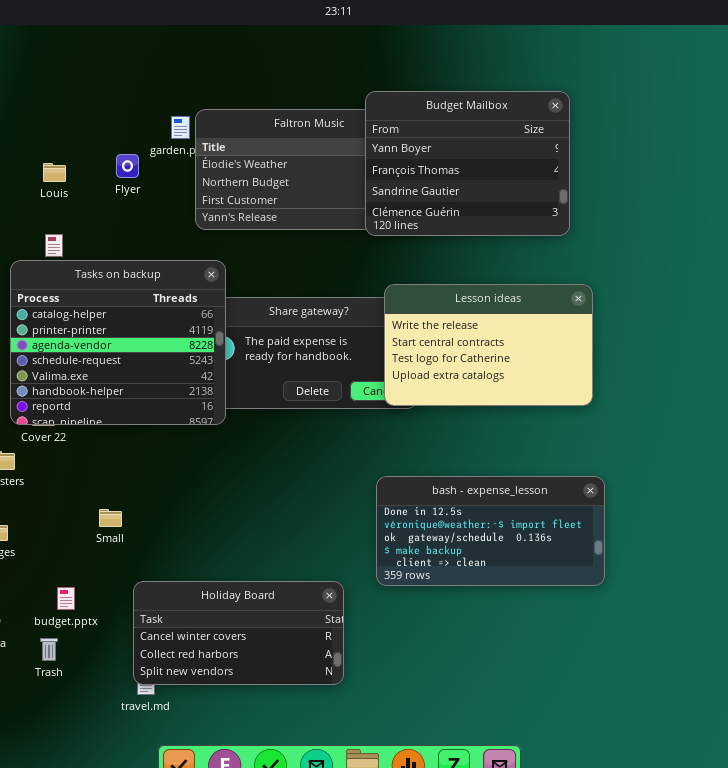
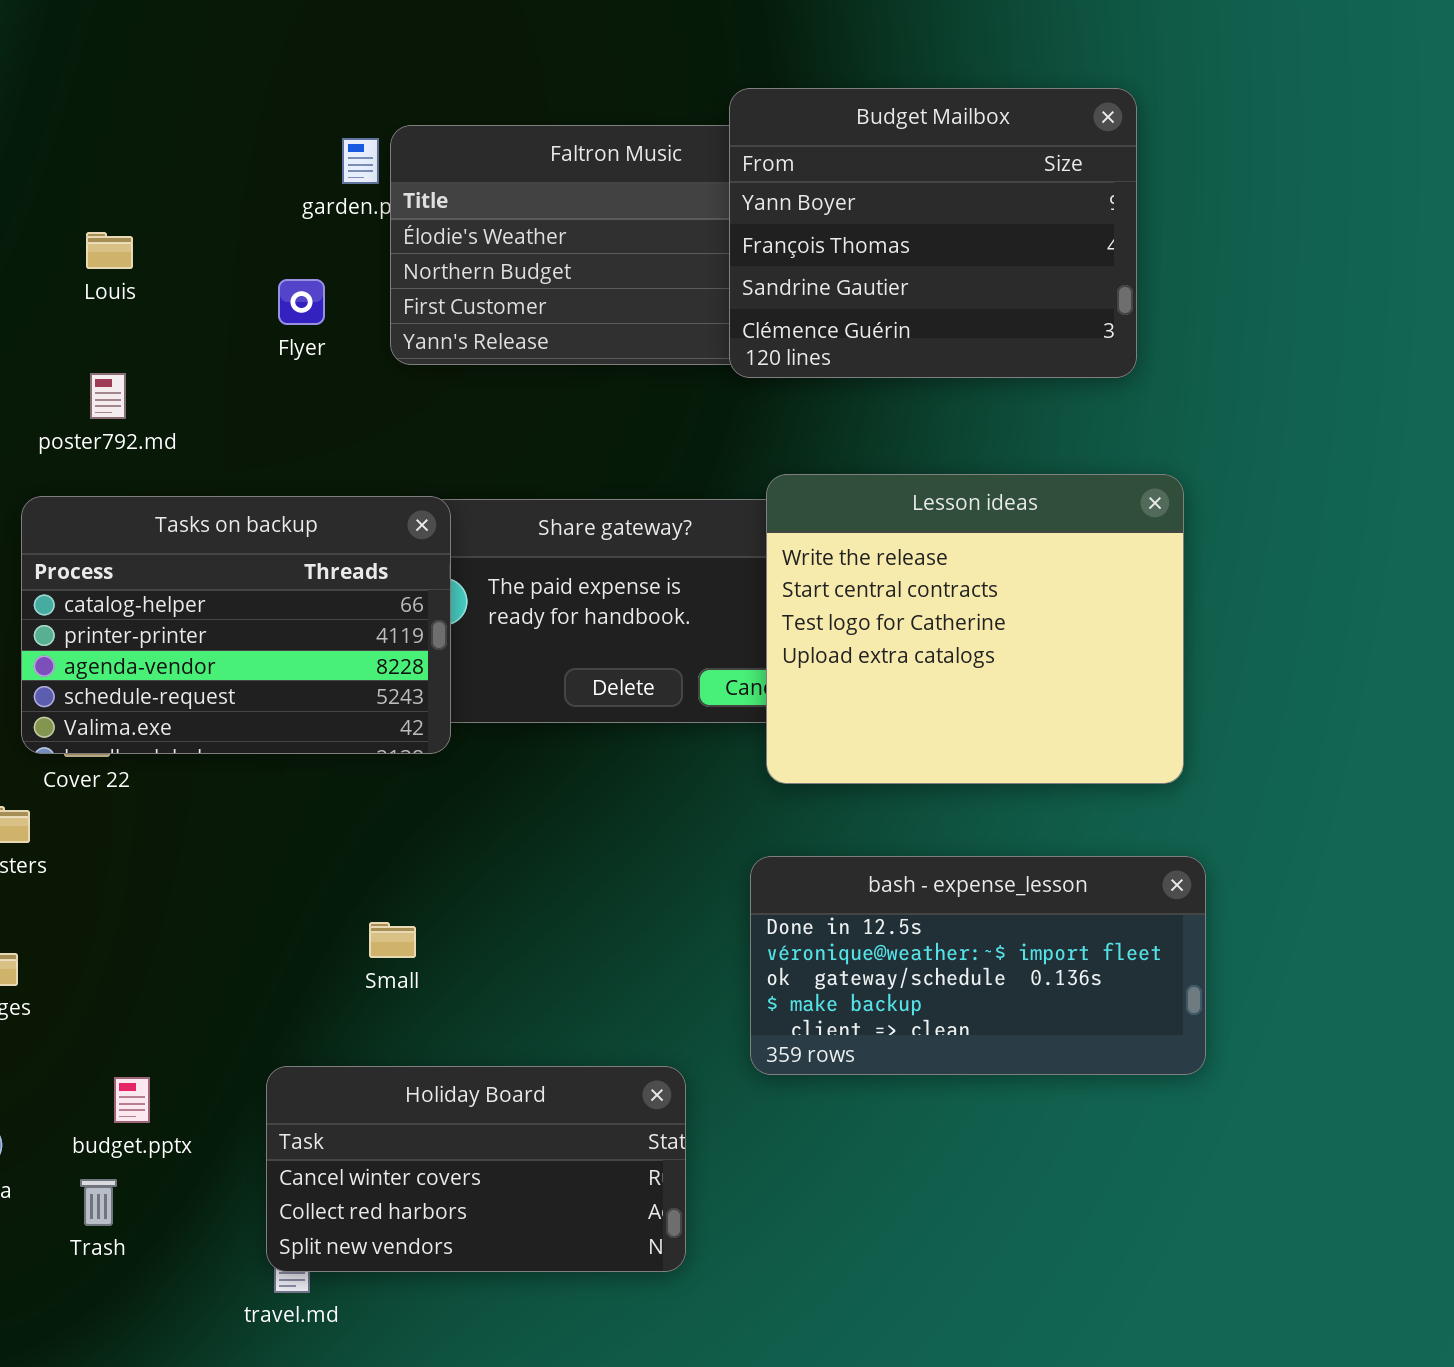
Flyer: [116,154,139,178] -> [278,279,325,325], moved
Tasks on backup: [10,260,226,425] -> [21,496,451,754], resized
Lesson ideas: [384,284,593,406] -> [766,474,1184,784], resized
Small: [99,509,122,527] -> [369,922,416,958], moved

